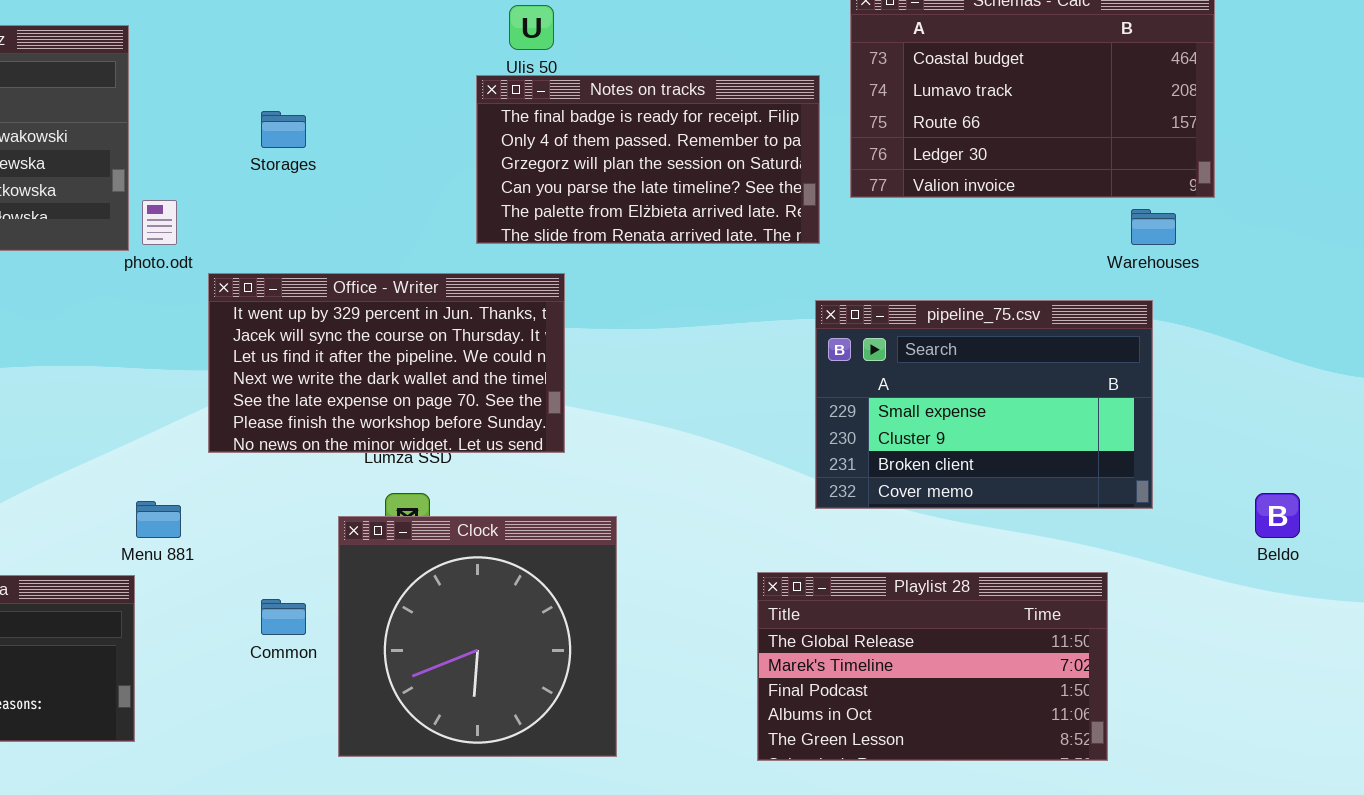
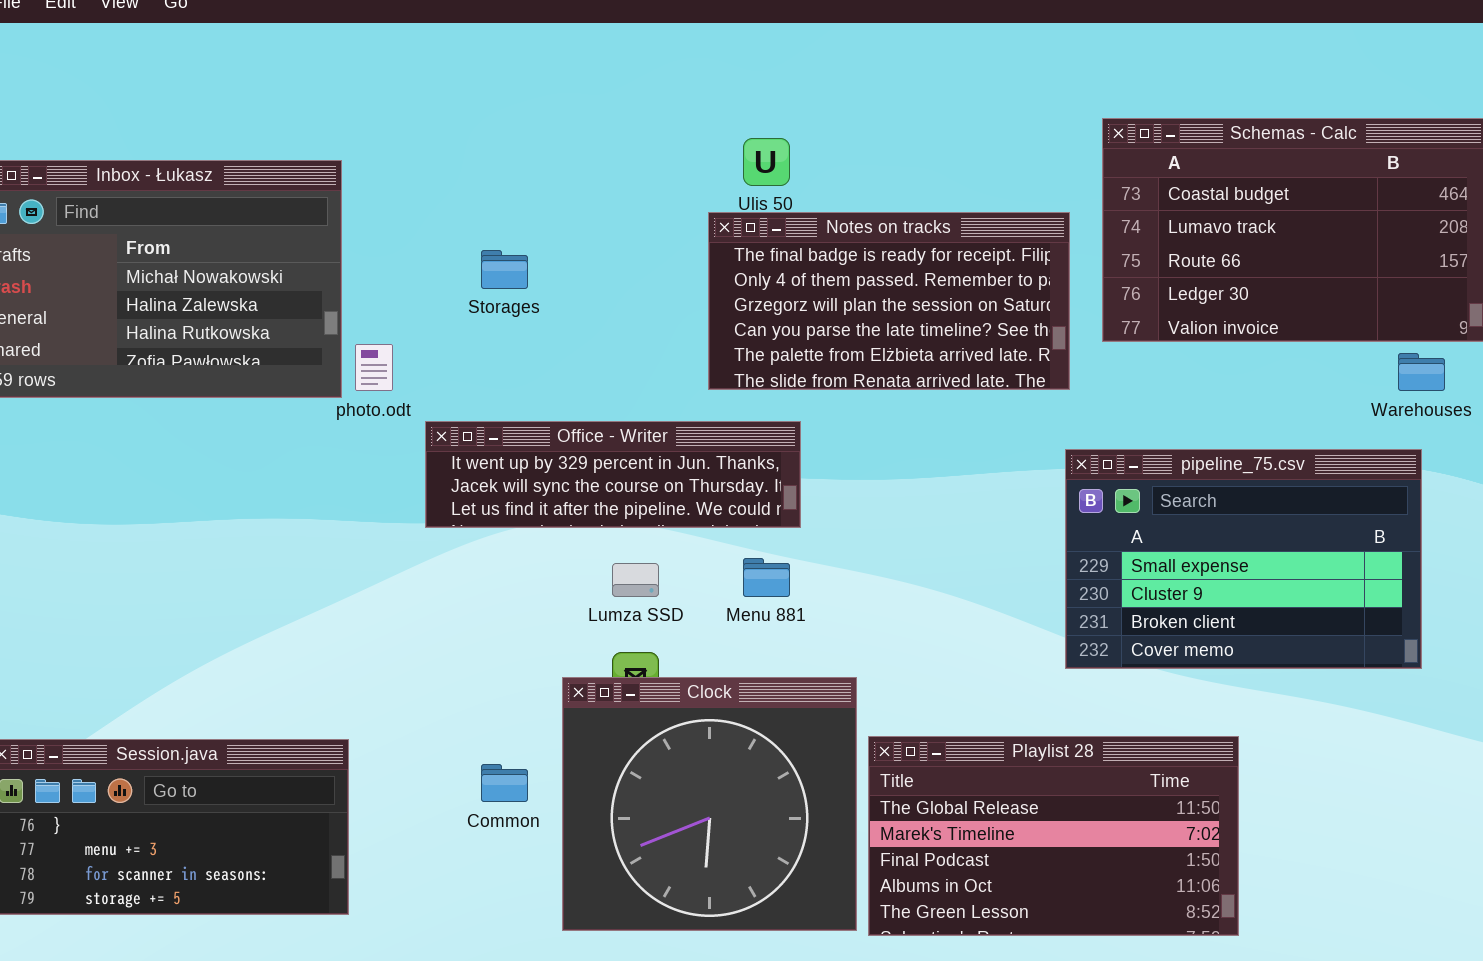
Office - Writer: [208,273,565,453] -> [425,421,801,528], resized
Menu 881: [136,501,181,538] -> [743,558,790,597], moved
Playlist 28: [757,572,1108,761] -> [868,736,1239,936], moved

